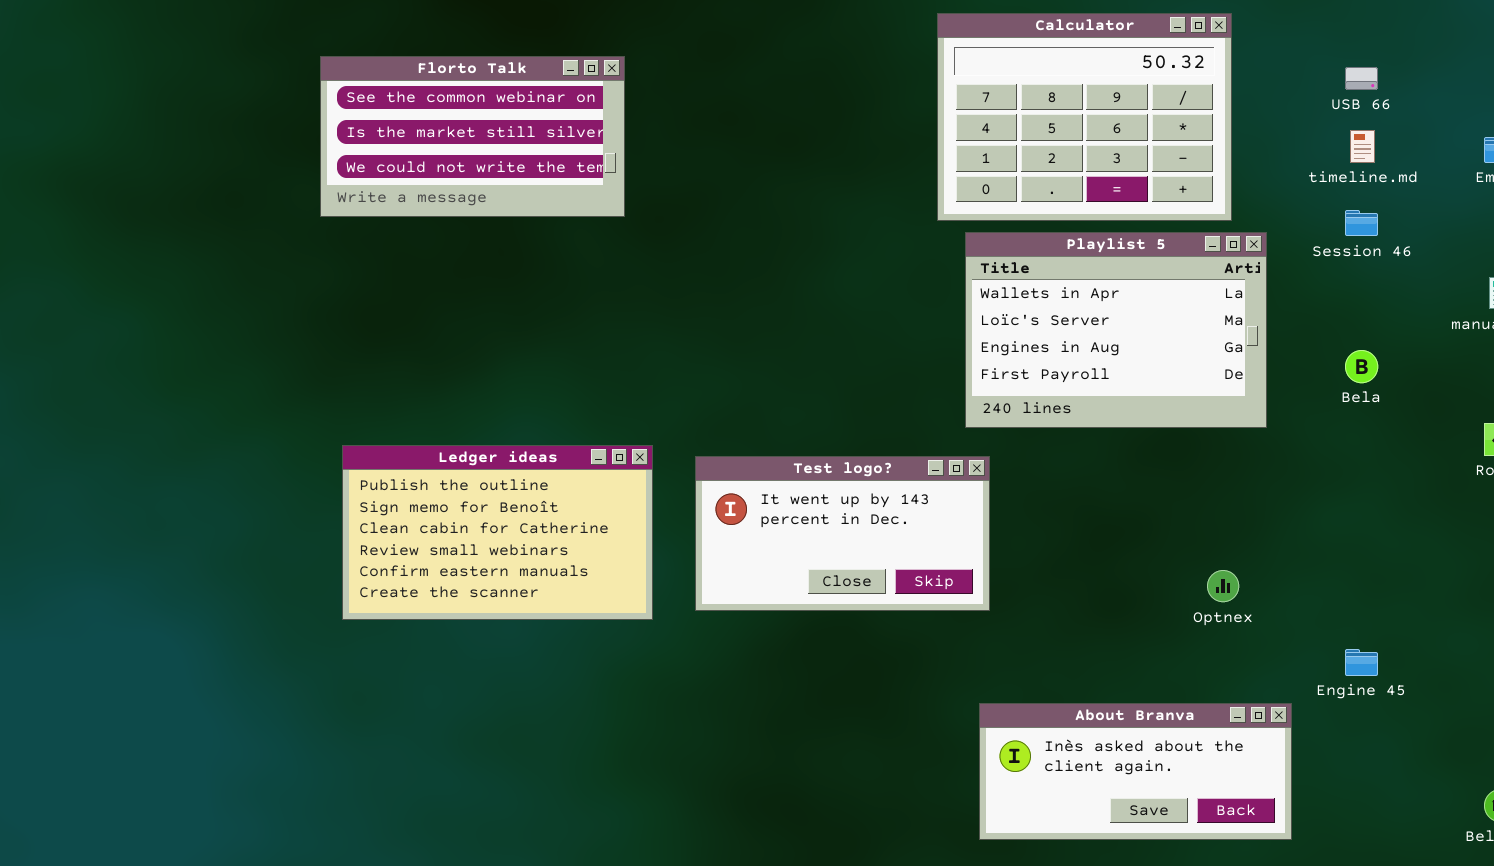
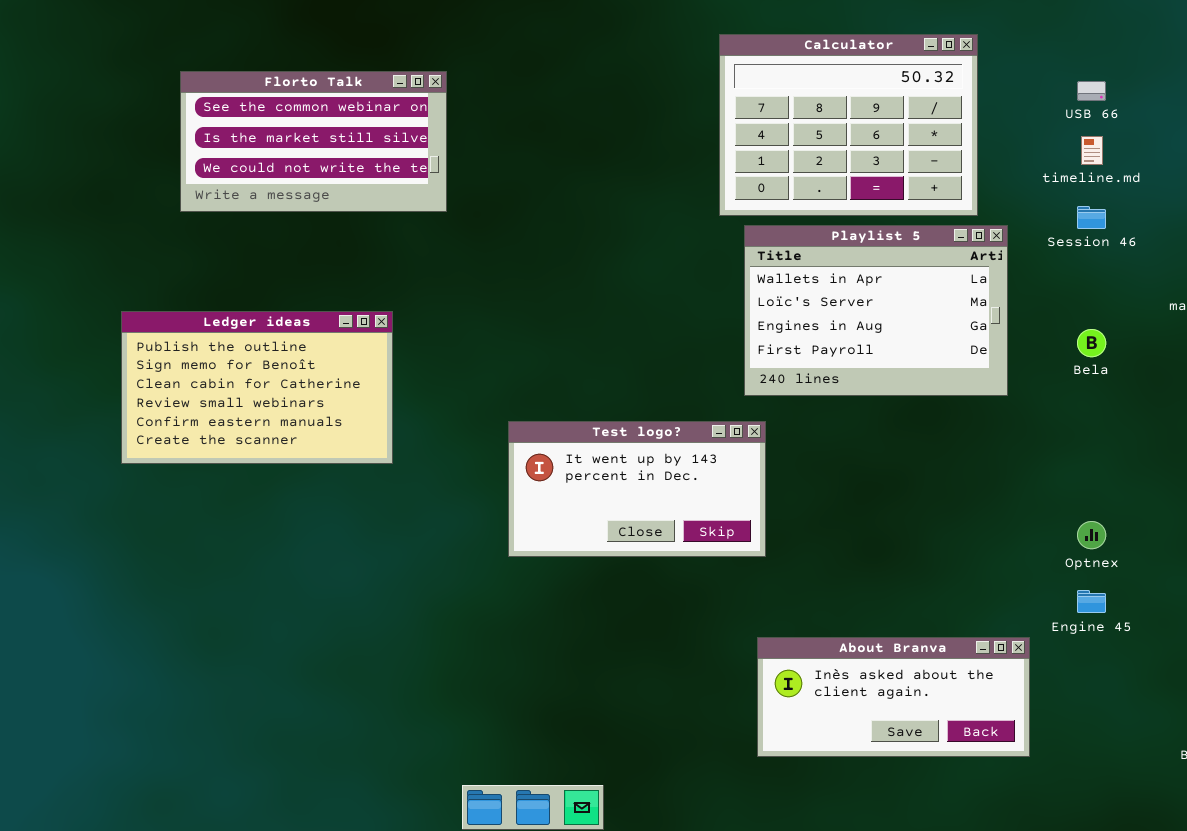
Ledger ideas: [342,445,653,620] -> [121,311,393,464], moved
Optnex: [1207,570,1239,602] -> [1077,521,1106,549], moved

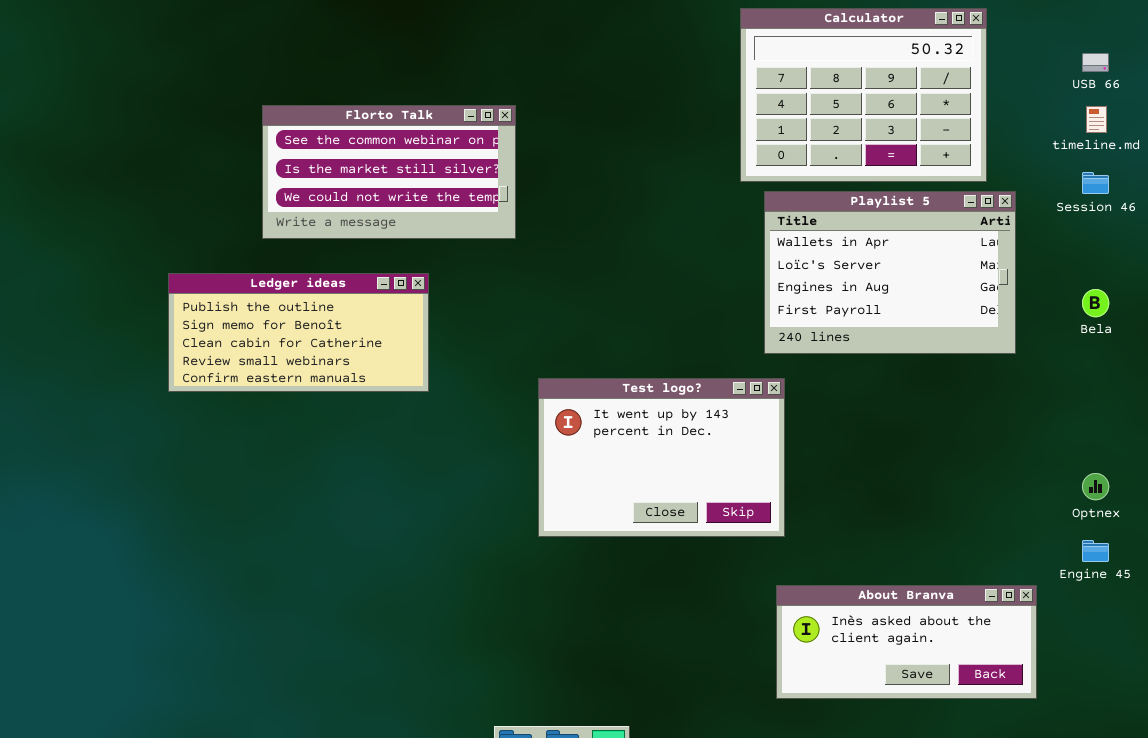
Florto Talk: [180,71,447,212] -> [262,105,516,239], moved
Ledger ideas: [121,311,393,464] -> [168,273,429,392], resized
Test logo?: [508,421,766,557] -> [538,378,785,537], resized

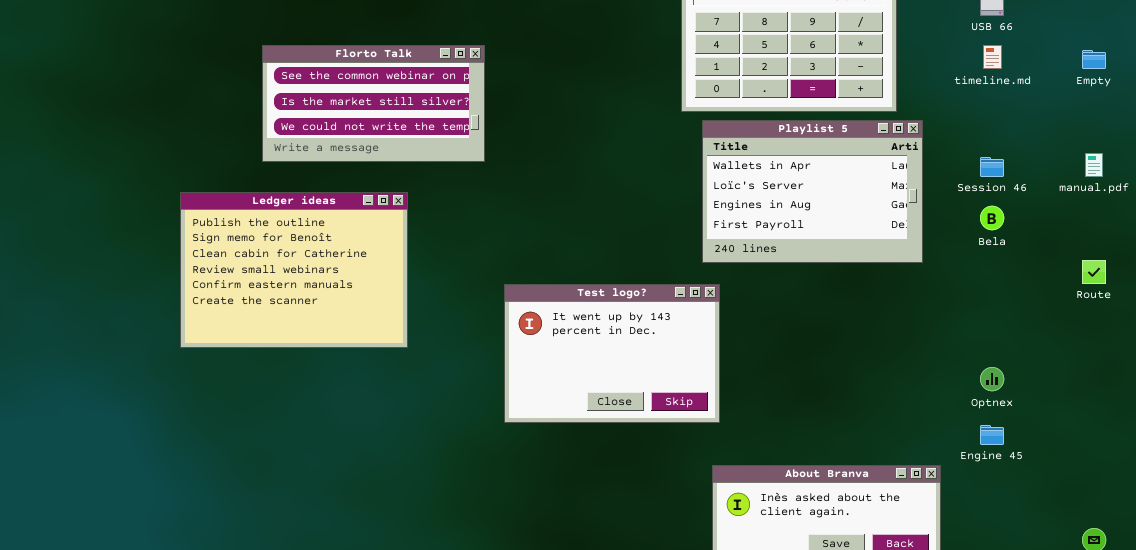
Session 46: [1082,172,1109,194] -> [980,157,1004,177], moved
Ledger ideas: [168,273,429,392] -> [180,192,408,348], resized

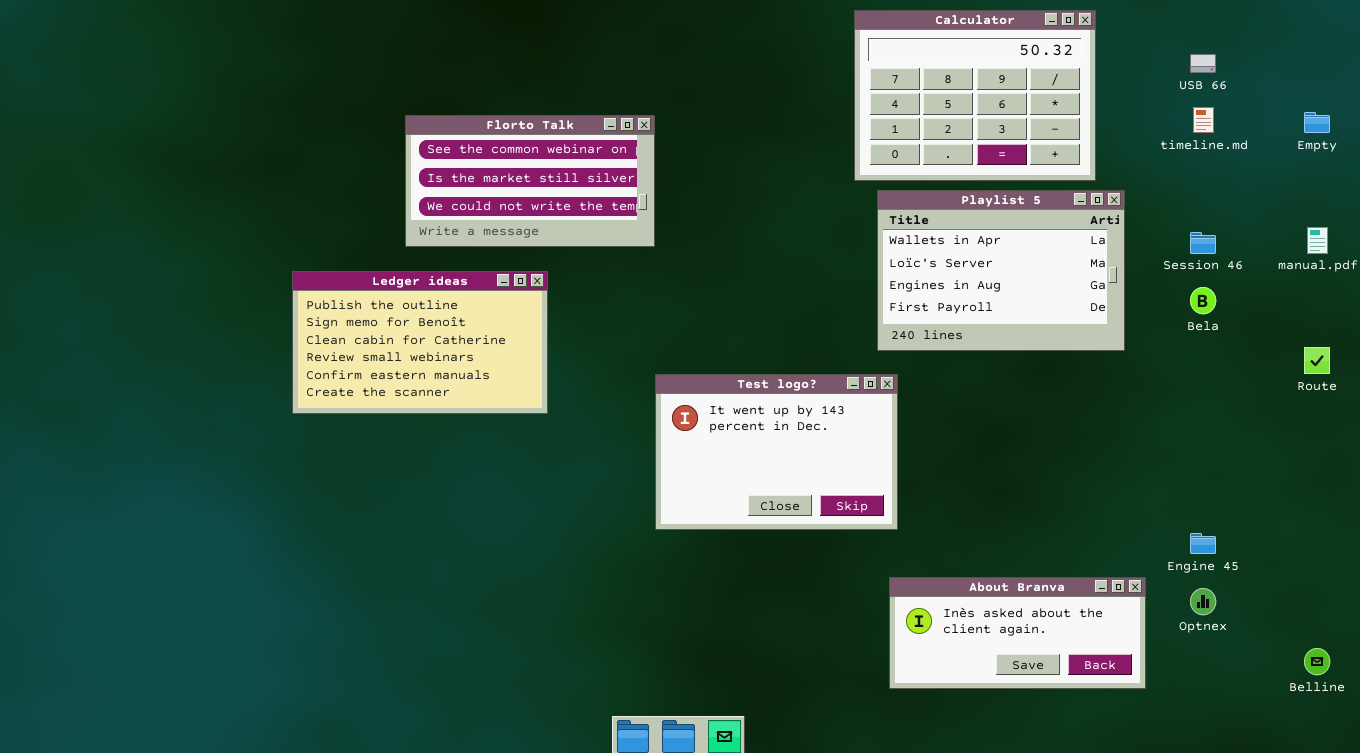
Florto Talk: [262,45,485,162] -> [405,115,655,247], moved
Ledger ideas: [180,192,408,348] -> [292,271,548,414], resized
Optnex: [980,367,1004,391] -> [1190,588,1216,615], moved

